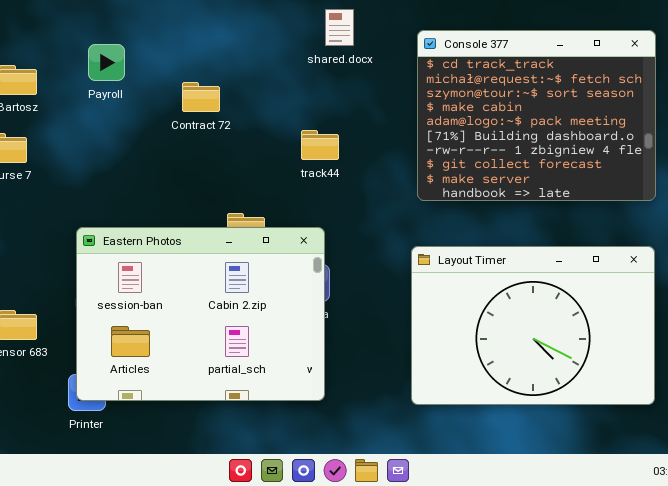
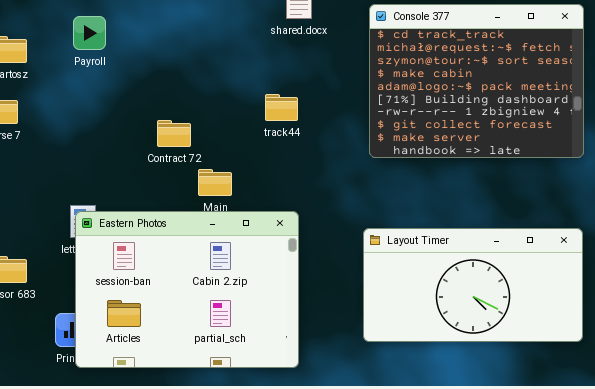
Contract 72: [182,82,220,112] -> [157,120,191,147], moved
Eastern Photos: [76,227,325,401] -> [75,211,299,368], moved
Layout Timer: [411,246,655,405] -> [363,228,583,342], resized

